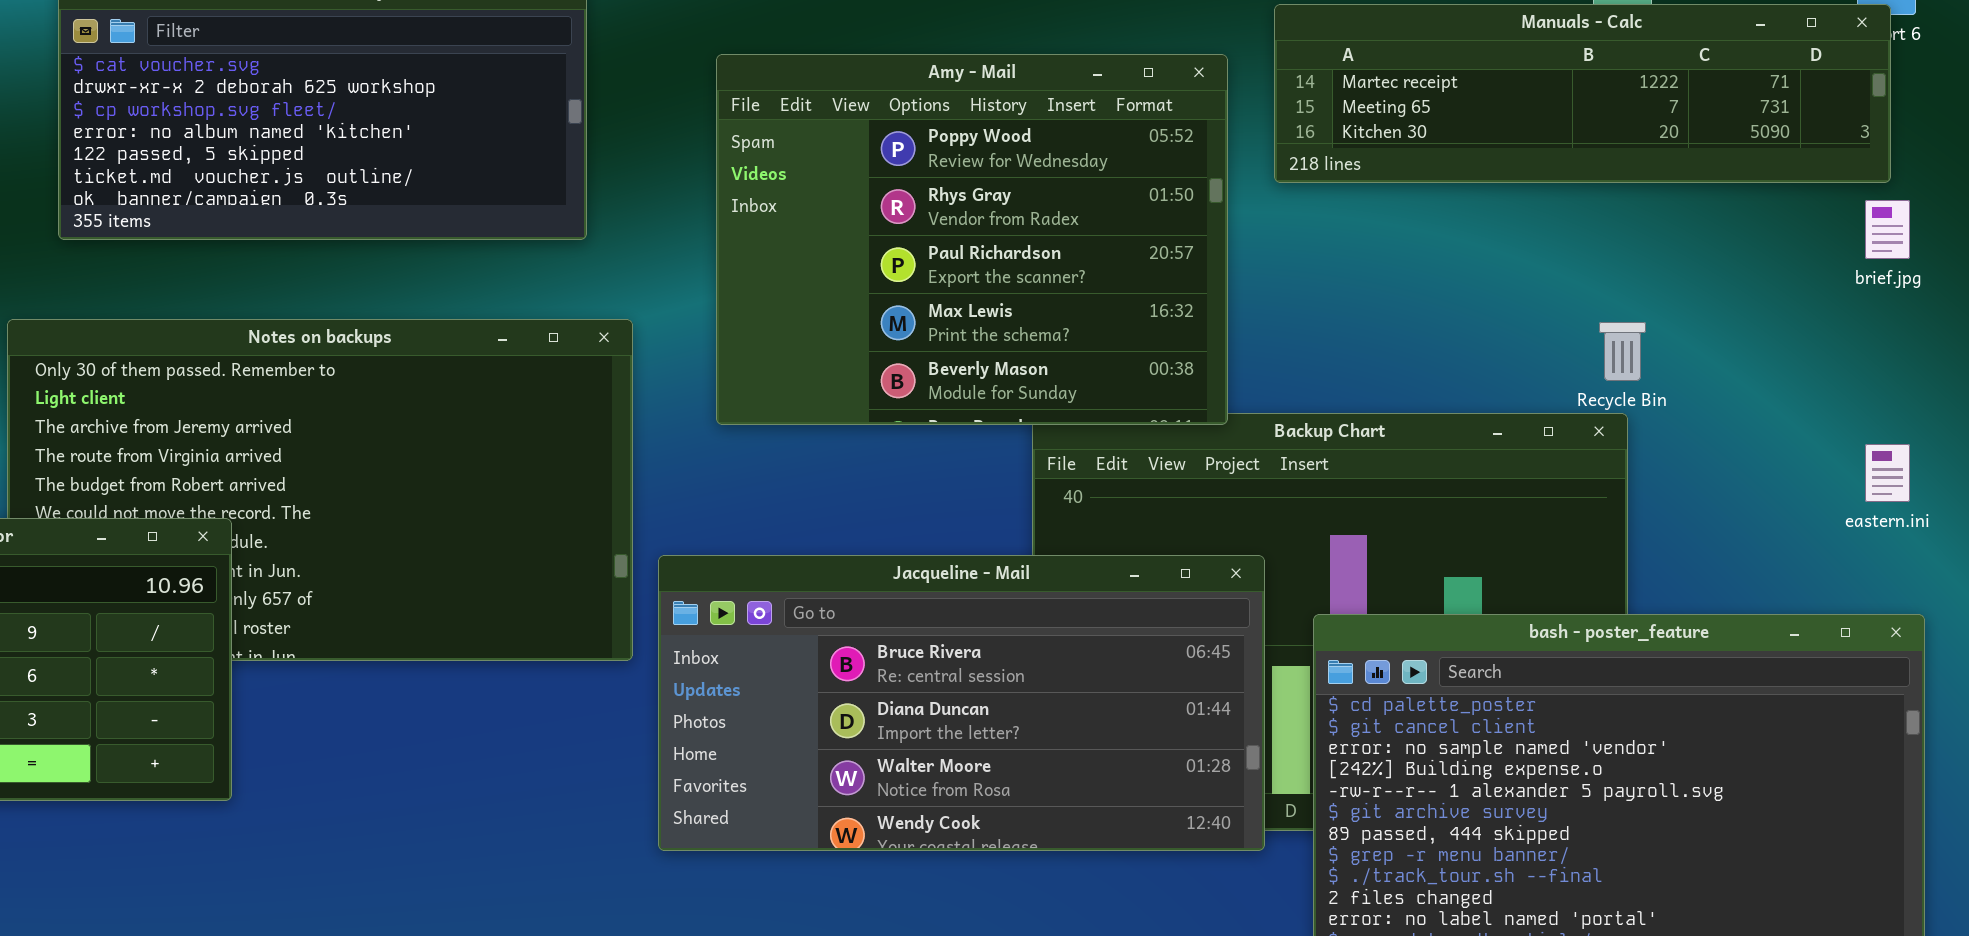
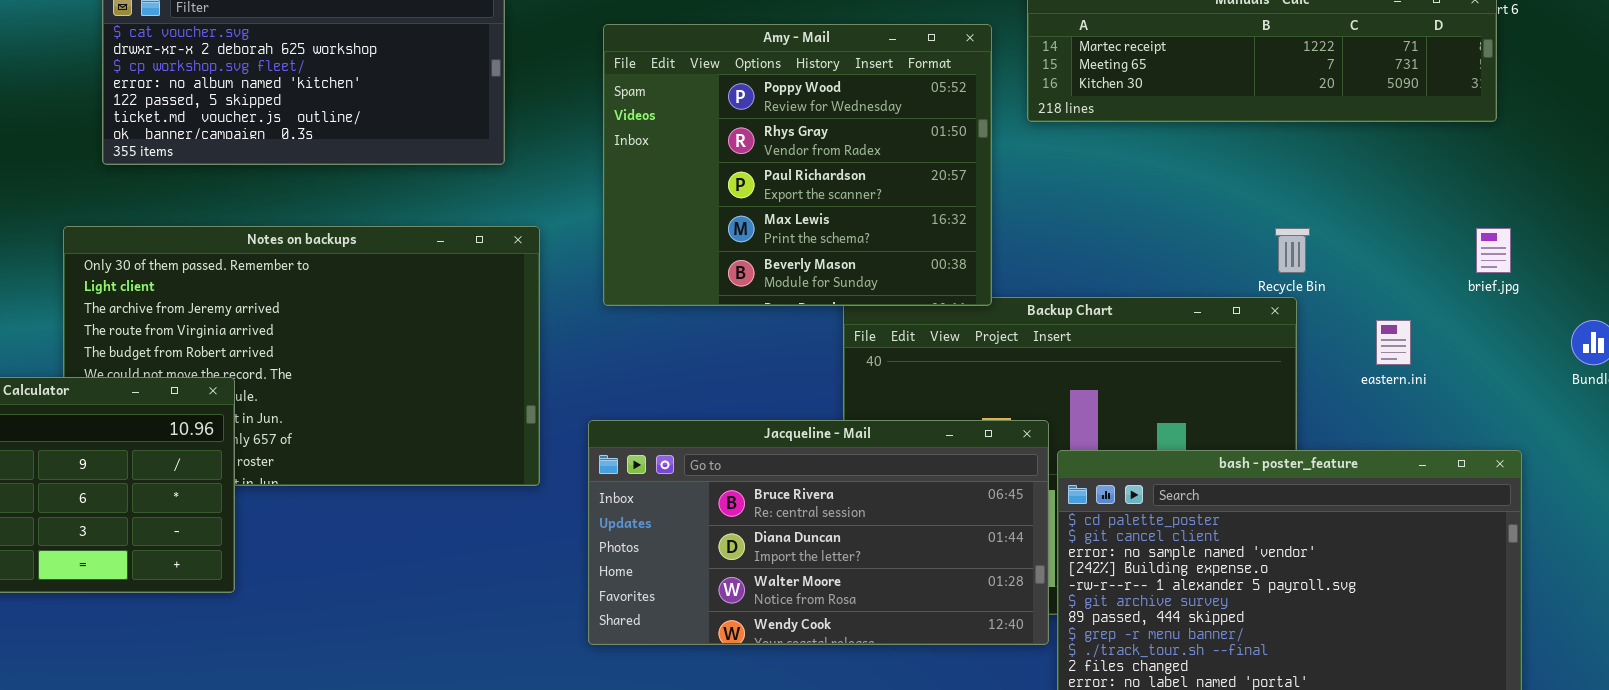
brief.jpg: [1865,200,1910,259] -> [1476,228,1511,273], moved
eastern.ini: [1865,444,1910,502] -> [1376,320,1411,365], moved
Jacqueline - Mail: [658,555,1265,851] -> [588,420,1049,645], moved

